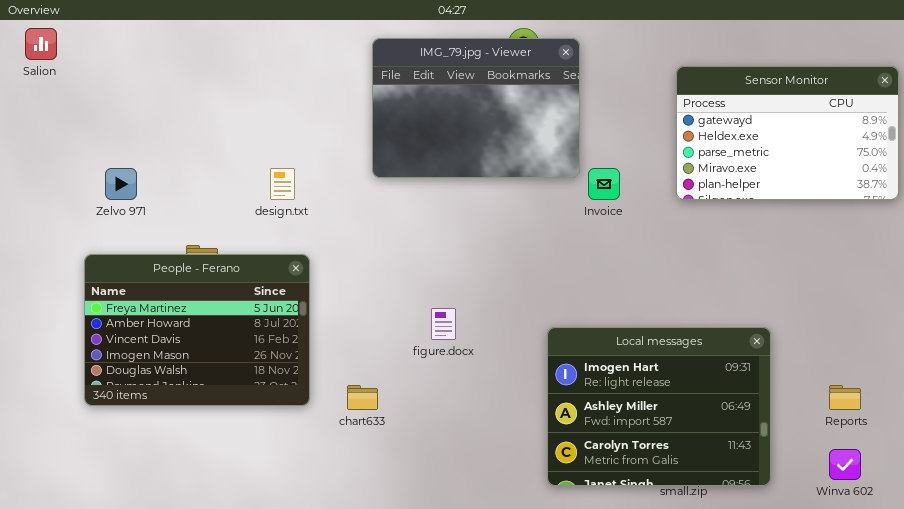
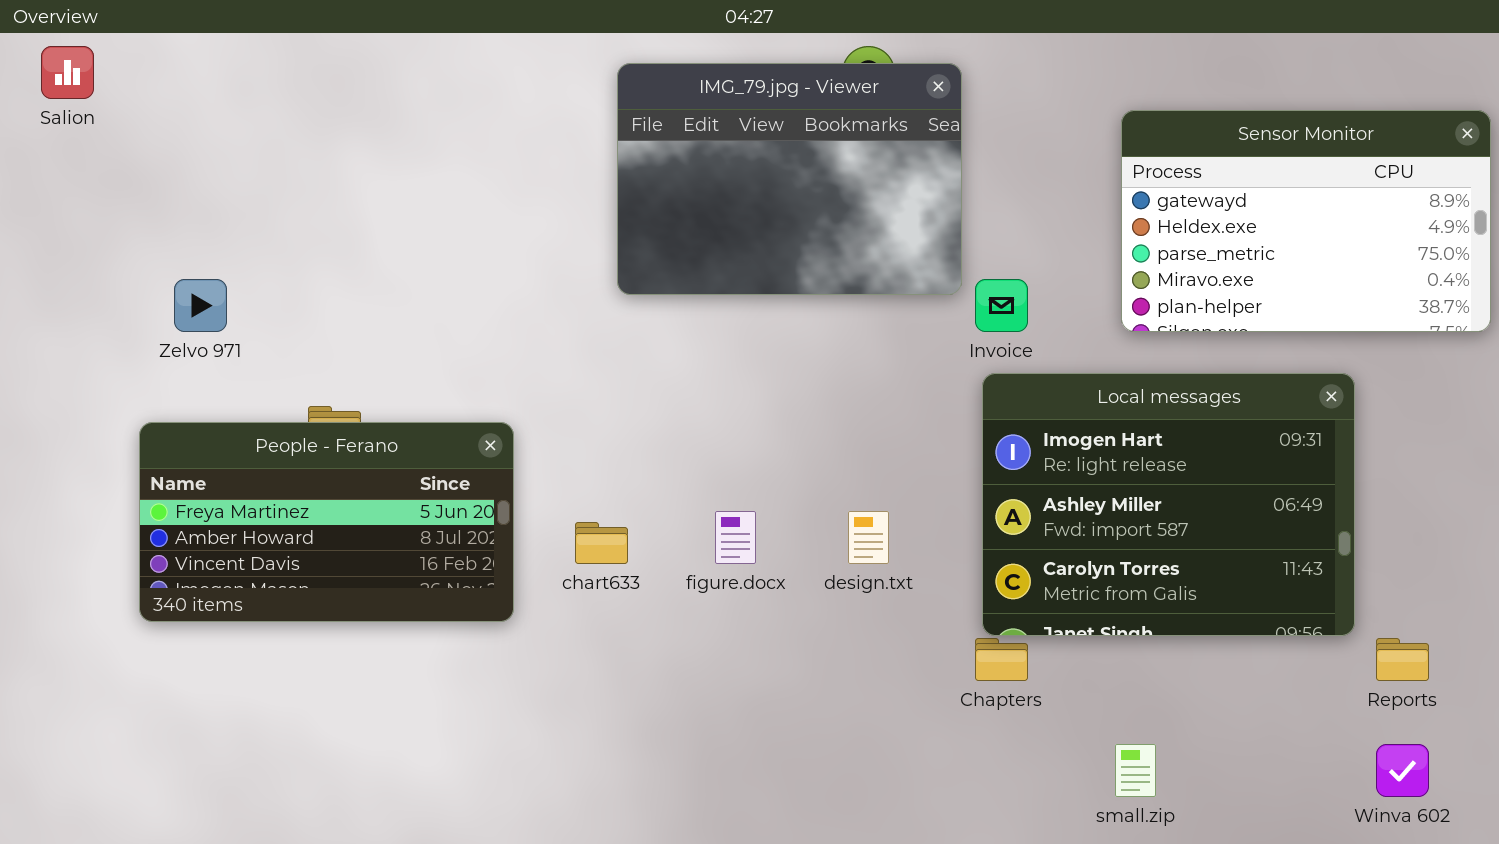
design.txt: [270,168,295,200] -> [848,511,889,564], moved
People - Ferano: [84,254,310,406] -> [139,422,514,622], resized
Local messages: [547,327,771,486] -> [982,373,1355,636], moved
chart633: [347,385,378,410] -> [575,522,628,564], moved

